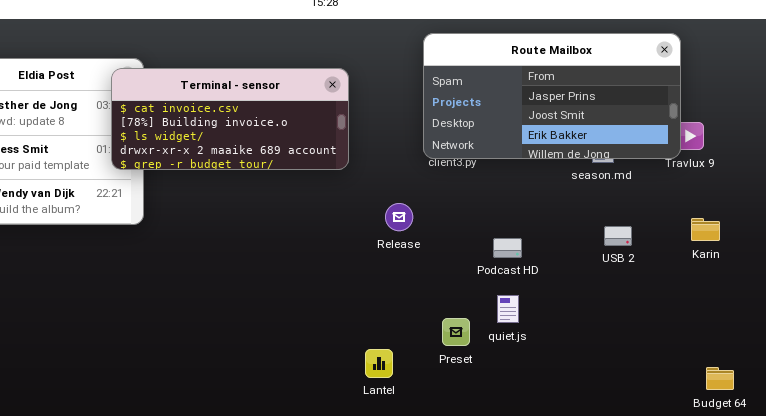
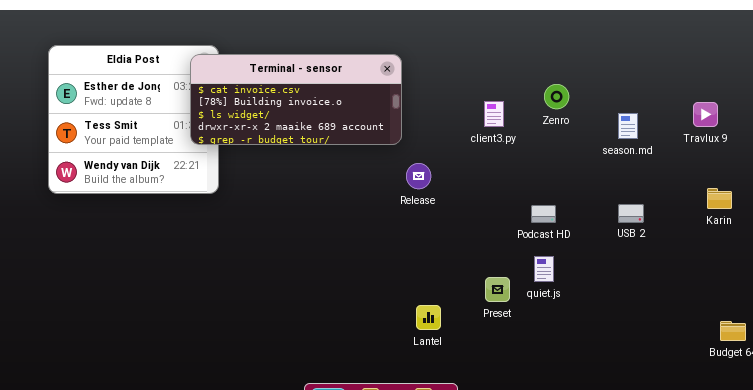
Route Mailbox: [423,33,681,159] -> none, closed
Release: [385,203,413,231] -> [406,163,431,189], moved
USB 2: [604,226,632,246] -> [618,204,644,223], moved

